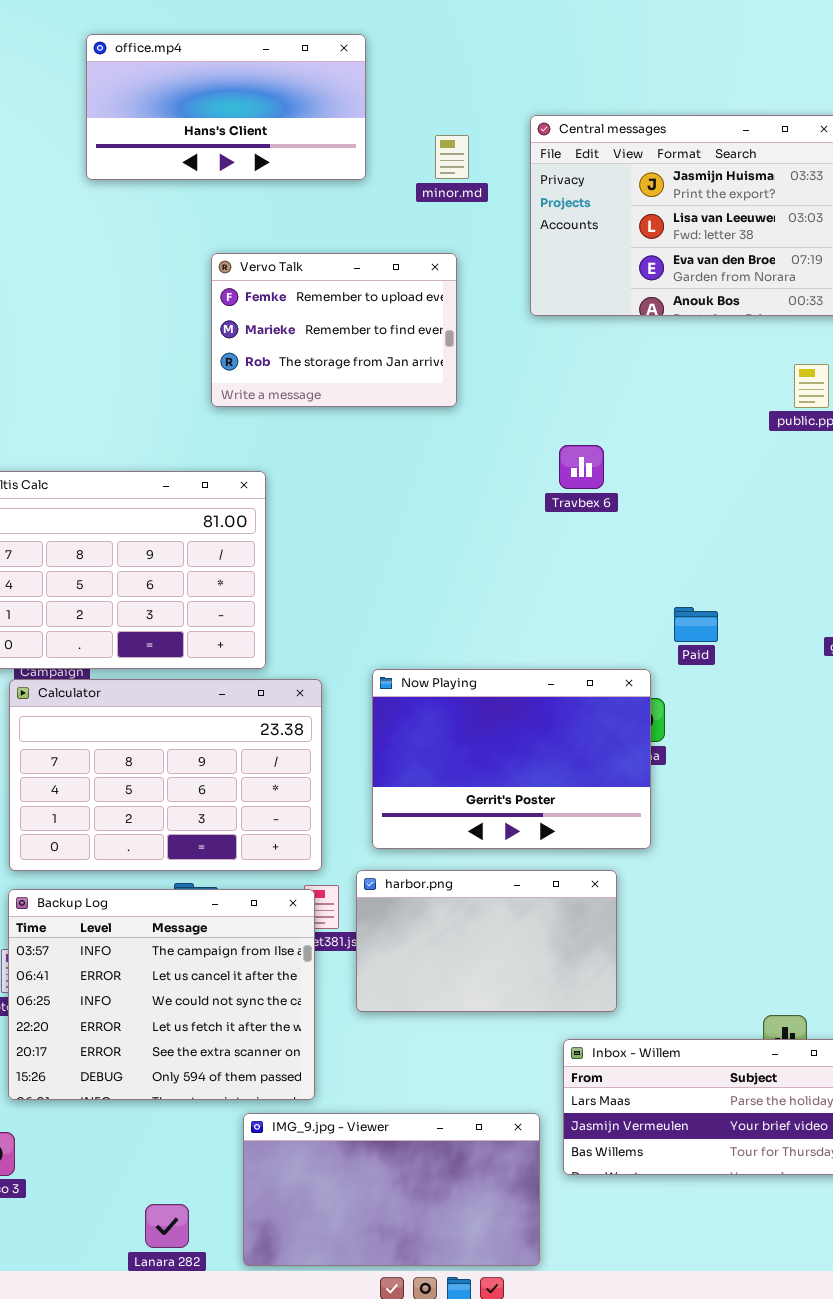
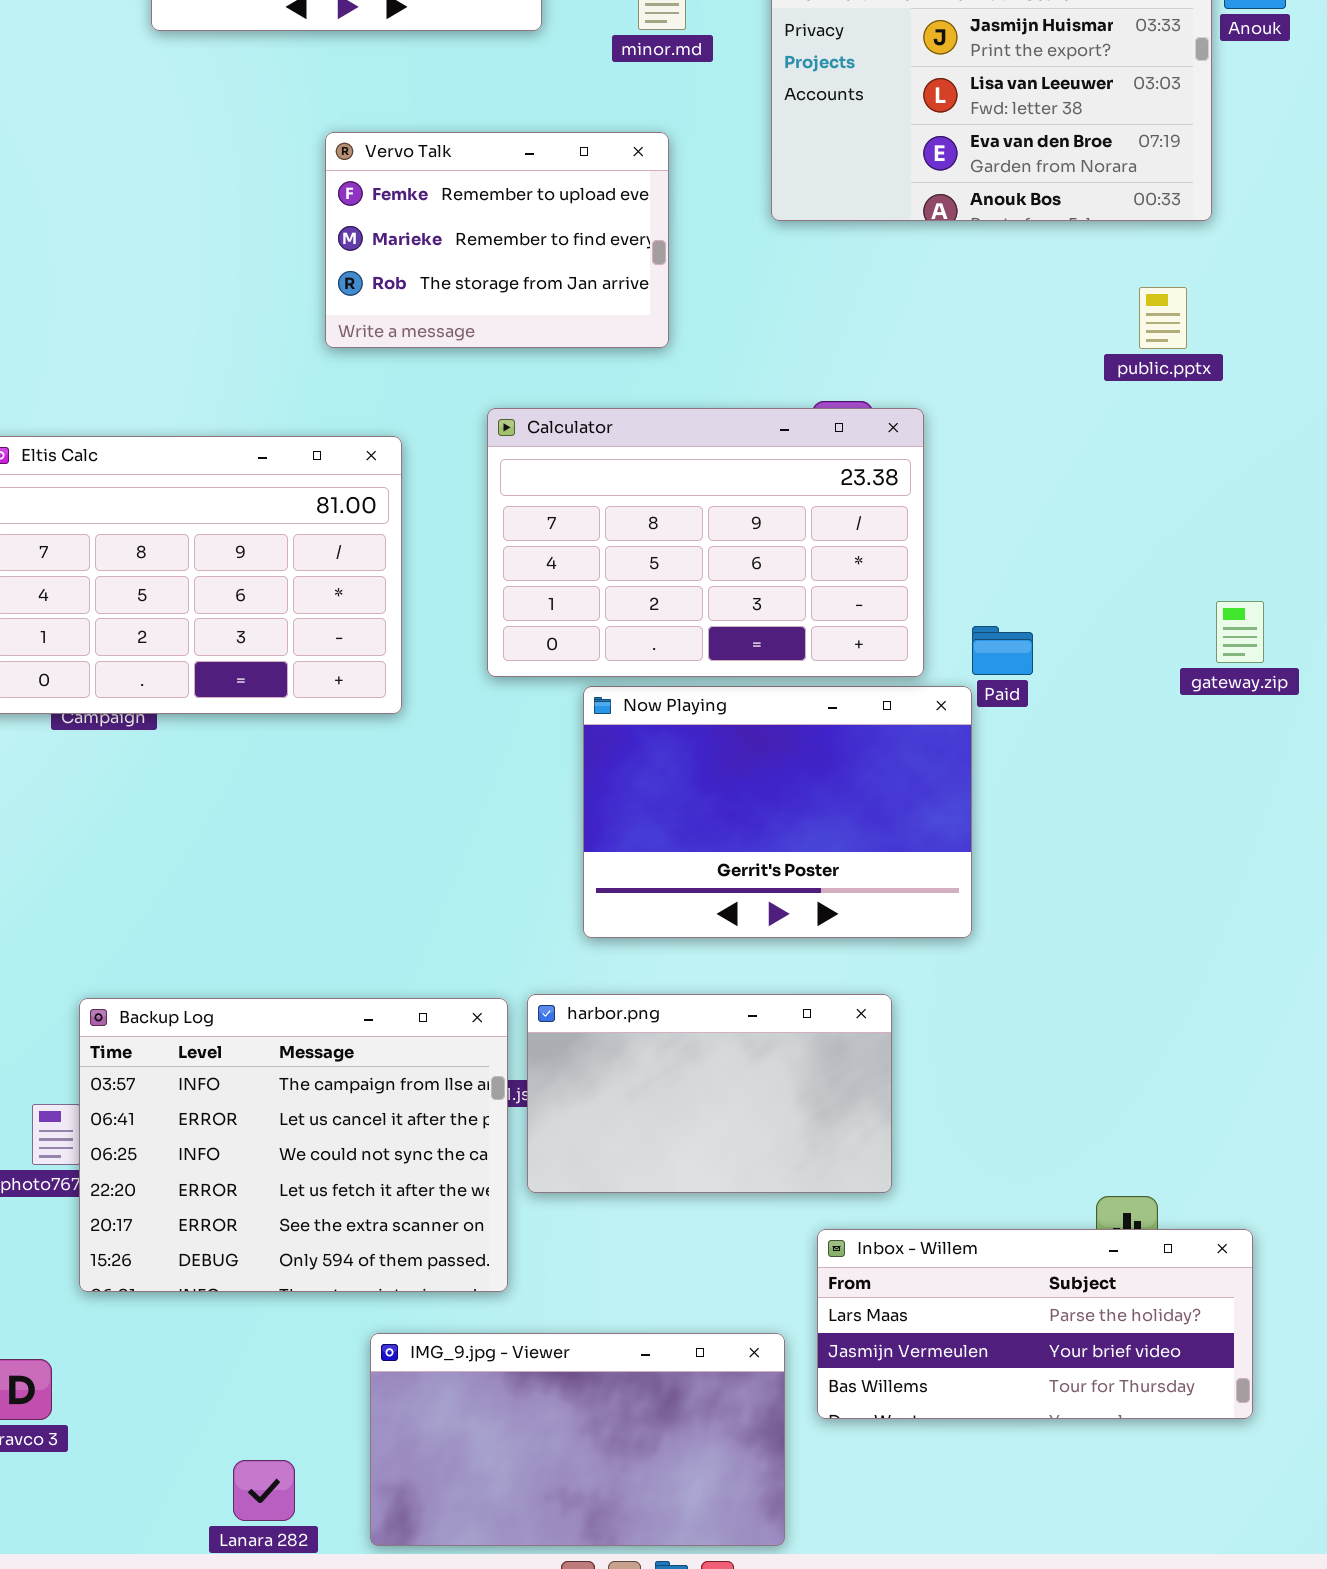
Now Playing: [372,669,651,849] -> [583,686,972,938], moved
Calculator: [9,679,322,871] -> [487,408,924,677], moved
Backup Log: [8,889,315,1100] -> [79,998,508,1292], moved

